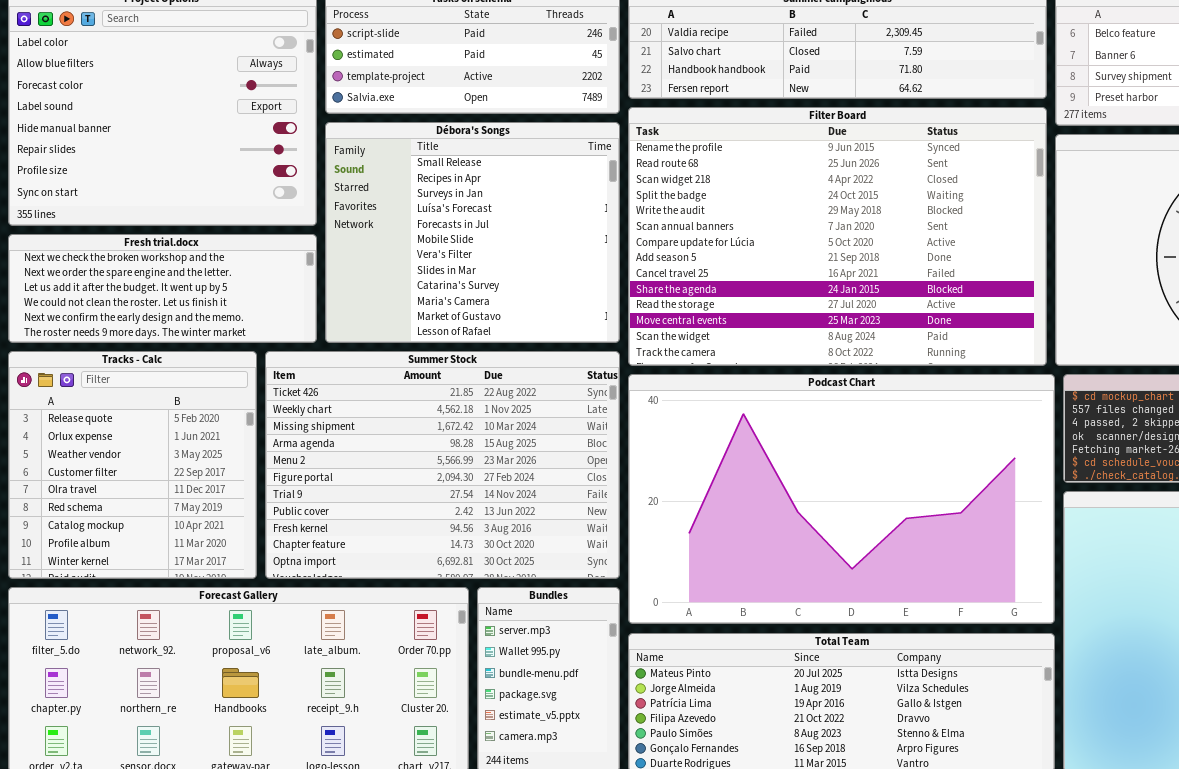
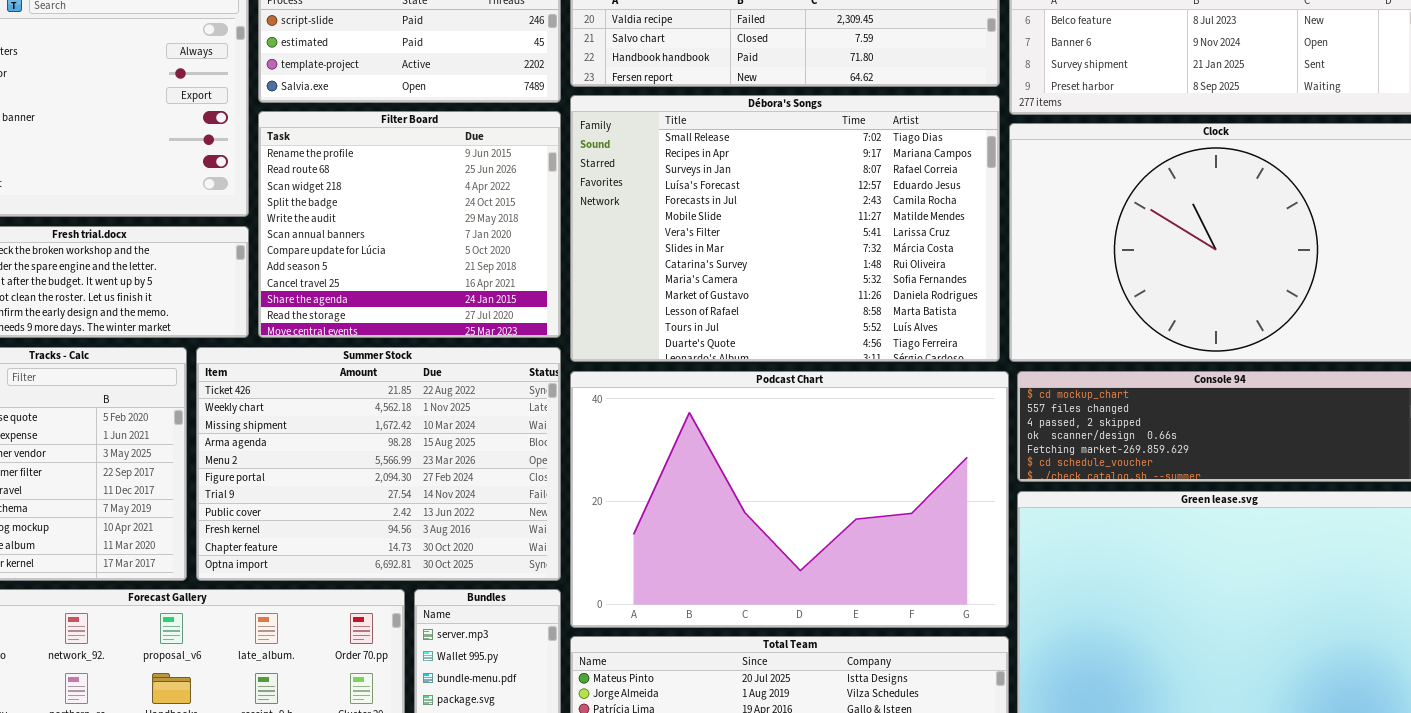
Filter Board: [628,107,1047,366] -> [258,111,561,338], moved, resized
Débora's Songs: [325,122,620,343] -> [570,95,1000,362], moved, resized

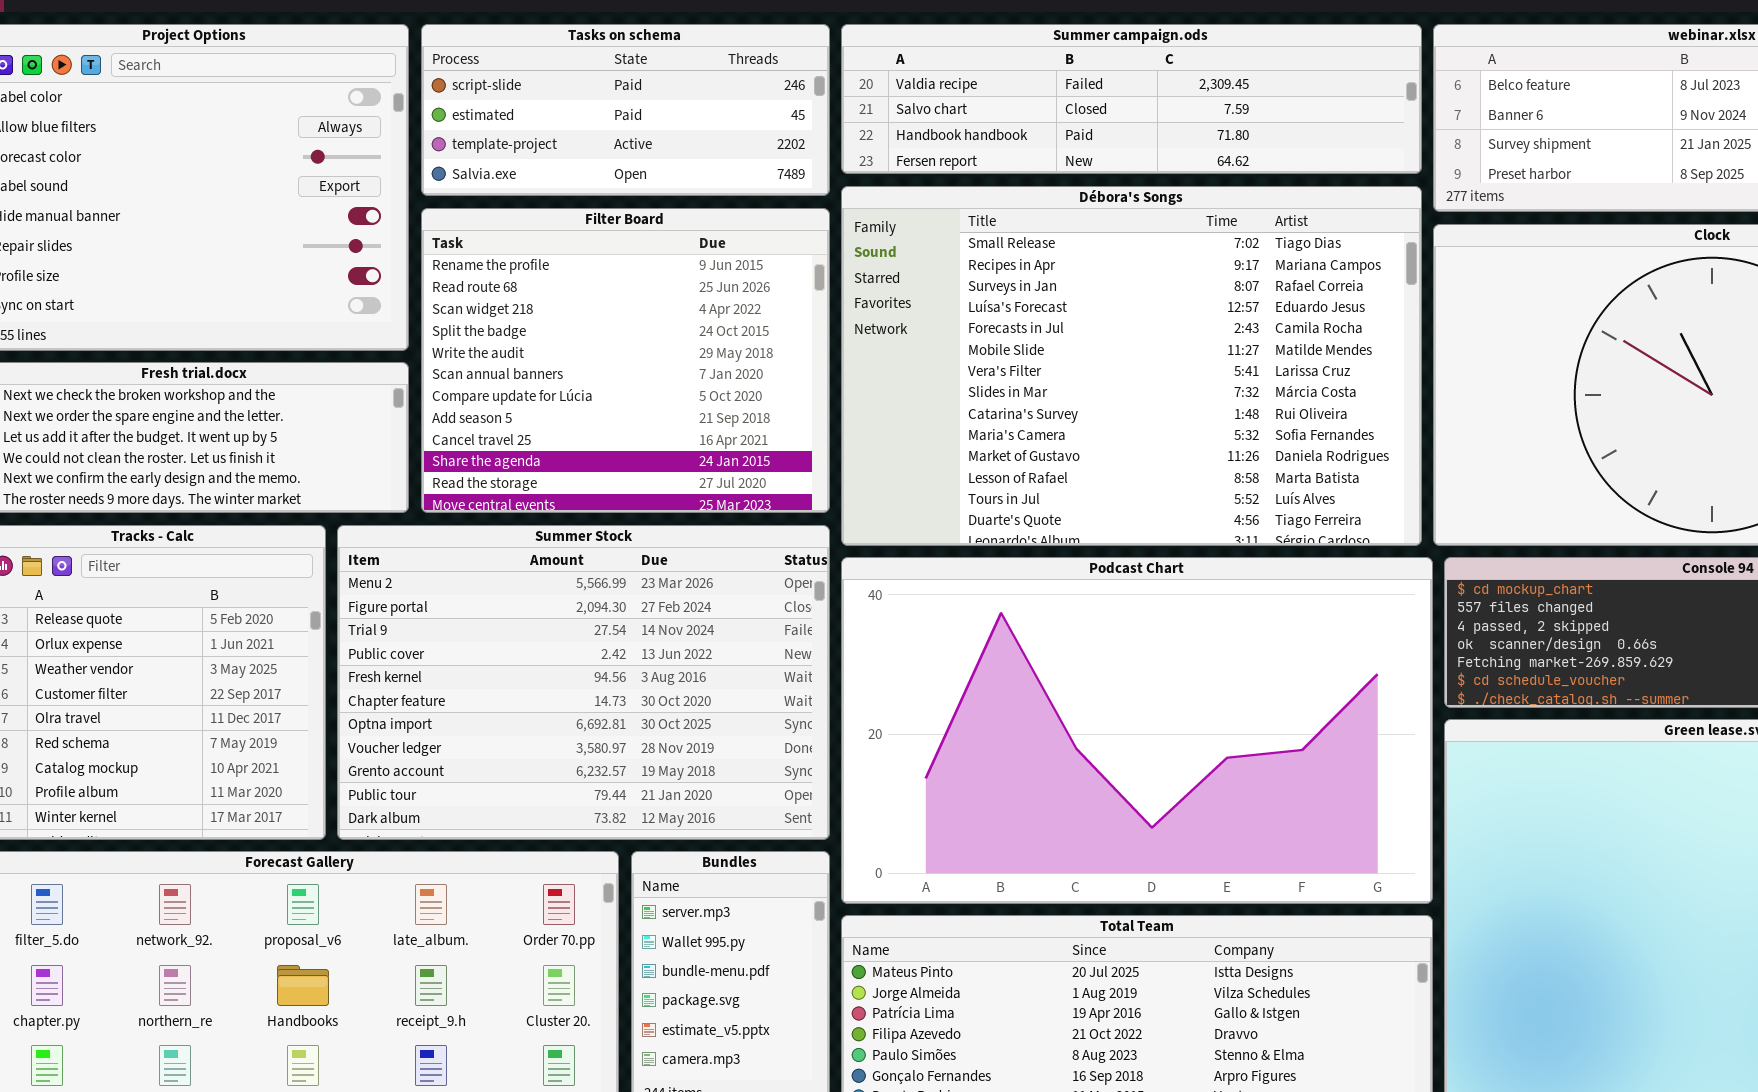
Summer Stock: [196,347,561,581] -> [337,525,830,840], scrolled down 4 rows

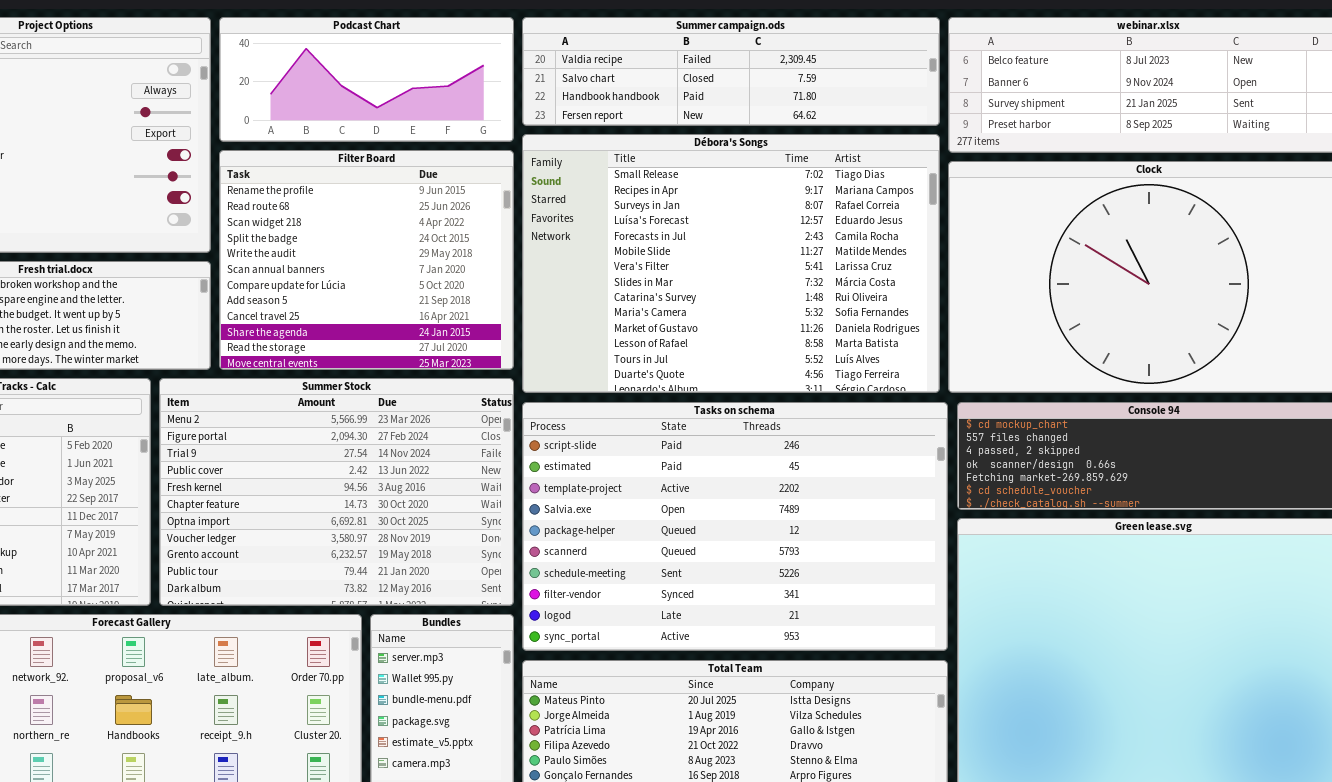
Tasks on schema: [421,24,830,196] -> [522,402,948,651], moved, resized
Podcast Chart: [841,557,1433,904] -> [219,17,514,142], moved, resized

